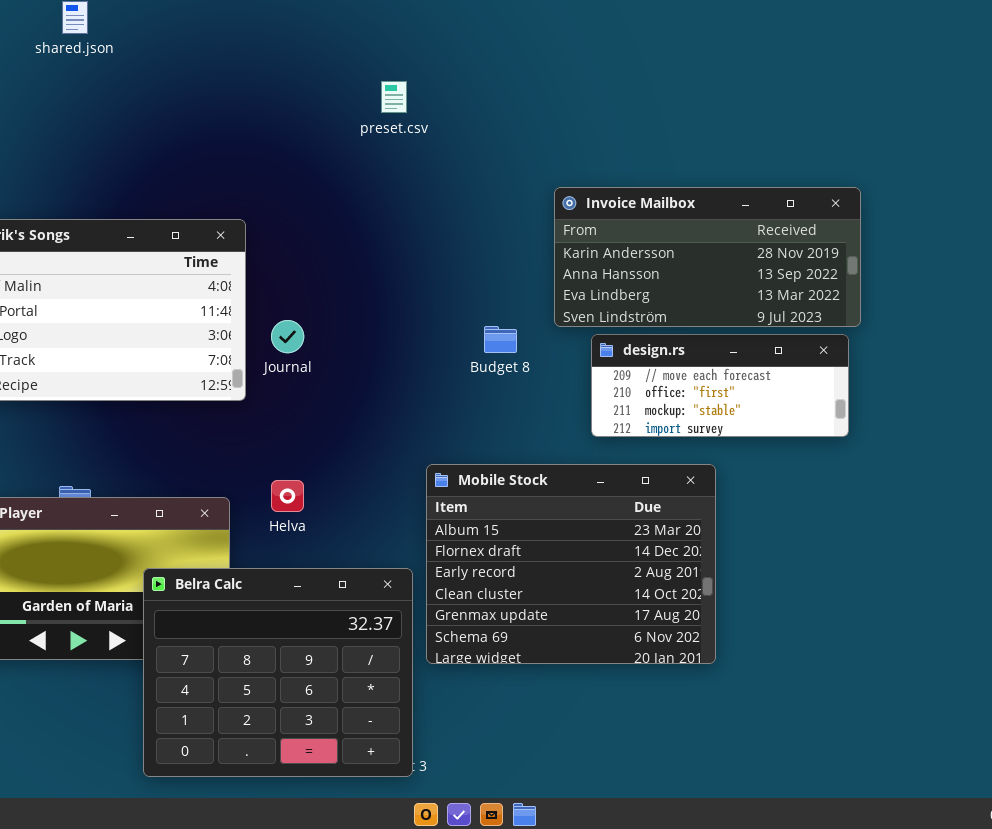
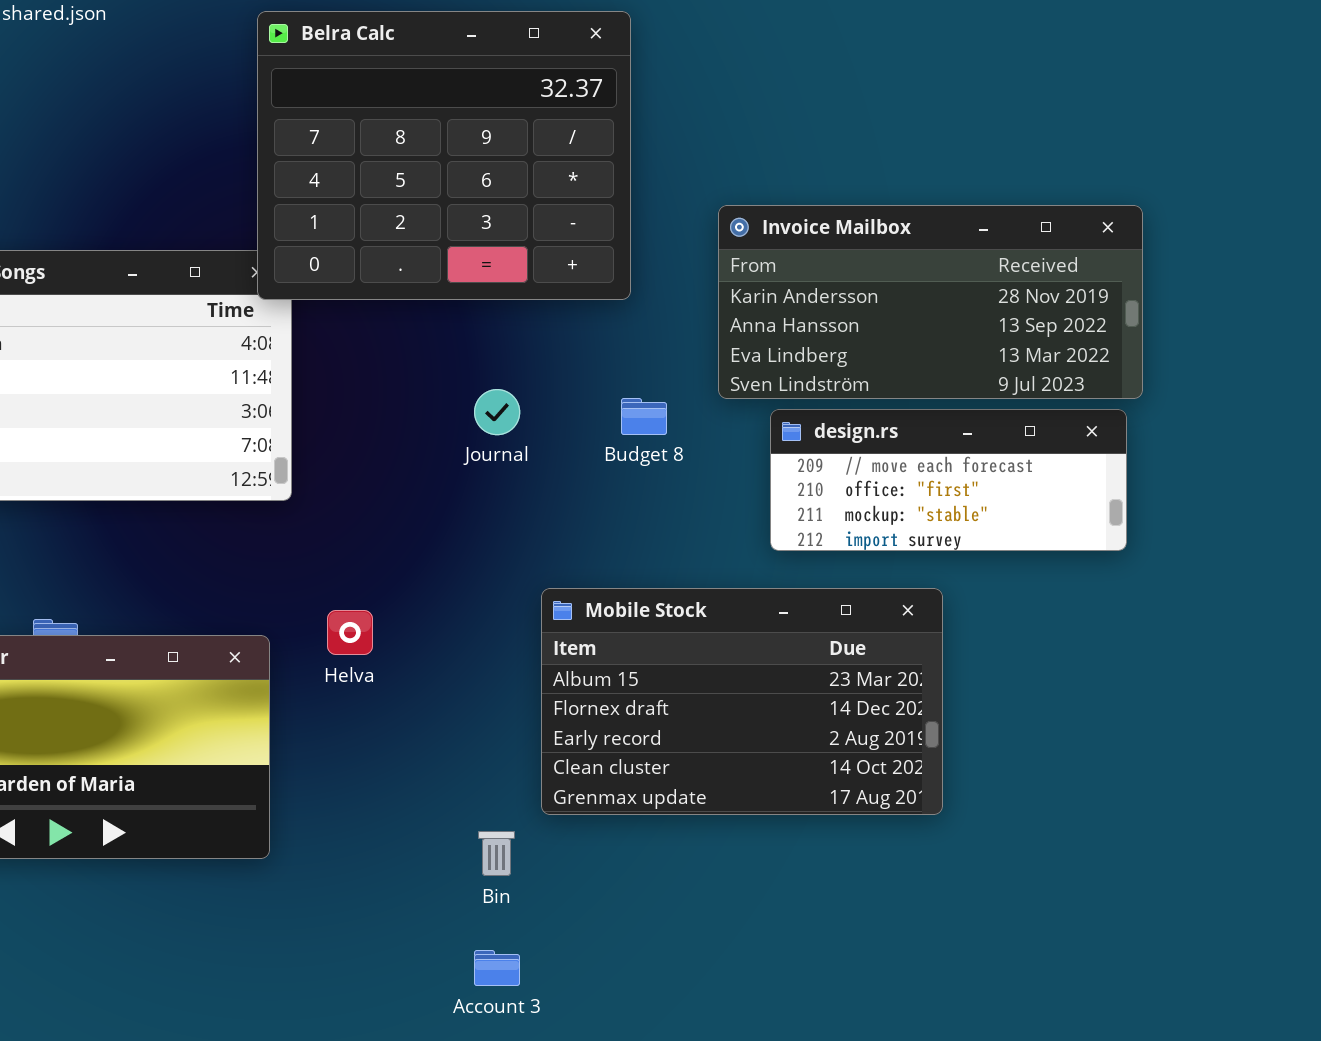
Journal: [271,320,304,353] -> [474,389,520,435], moved
Mobile Stock: [426,464,716,664] -> [541,588,943,815], resized
Belra Calc: [143,568,413,777] -> [257,11,631,300], moved

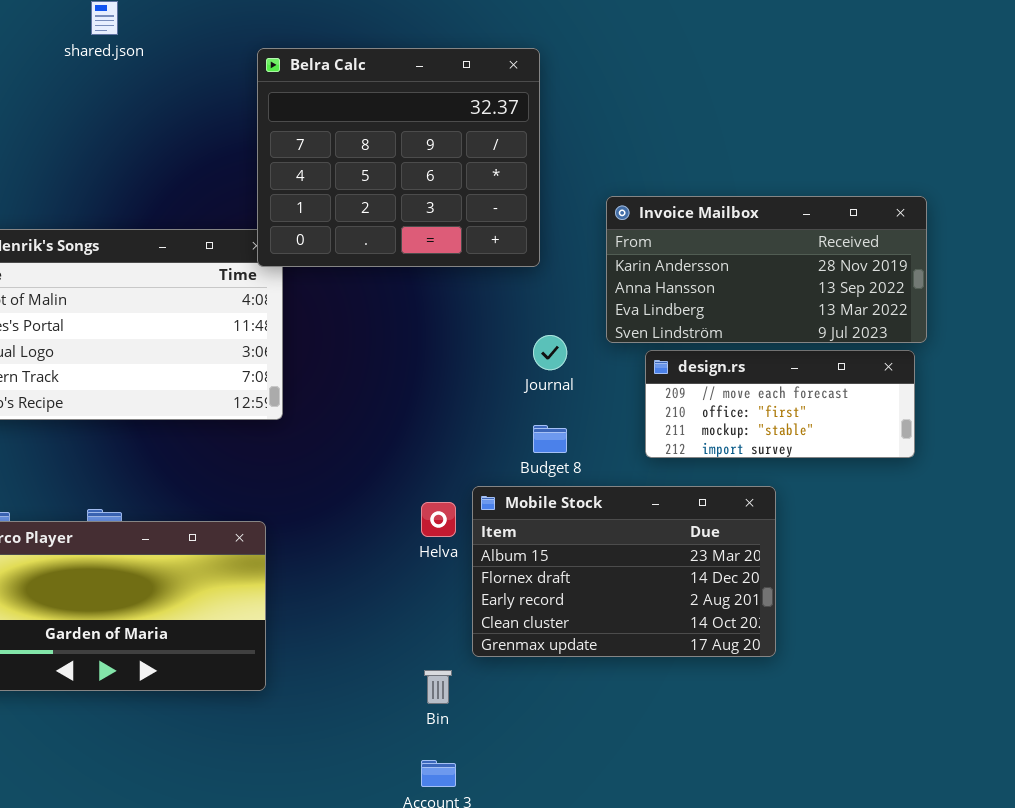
Journal: [474,389,520,435] -> [533,335,567,370], moved
Budget 8: [621,398,667,435] -> [533,425,567,453], moved
Helva: [327,610,373,655] -> [421,502,456,537], moved

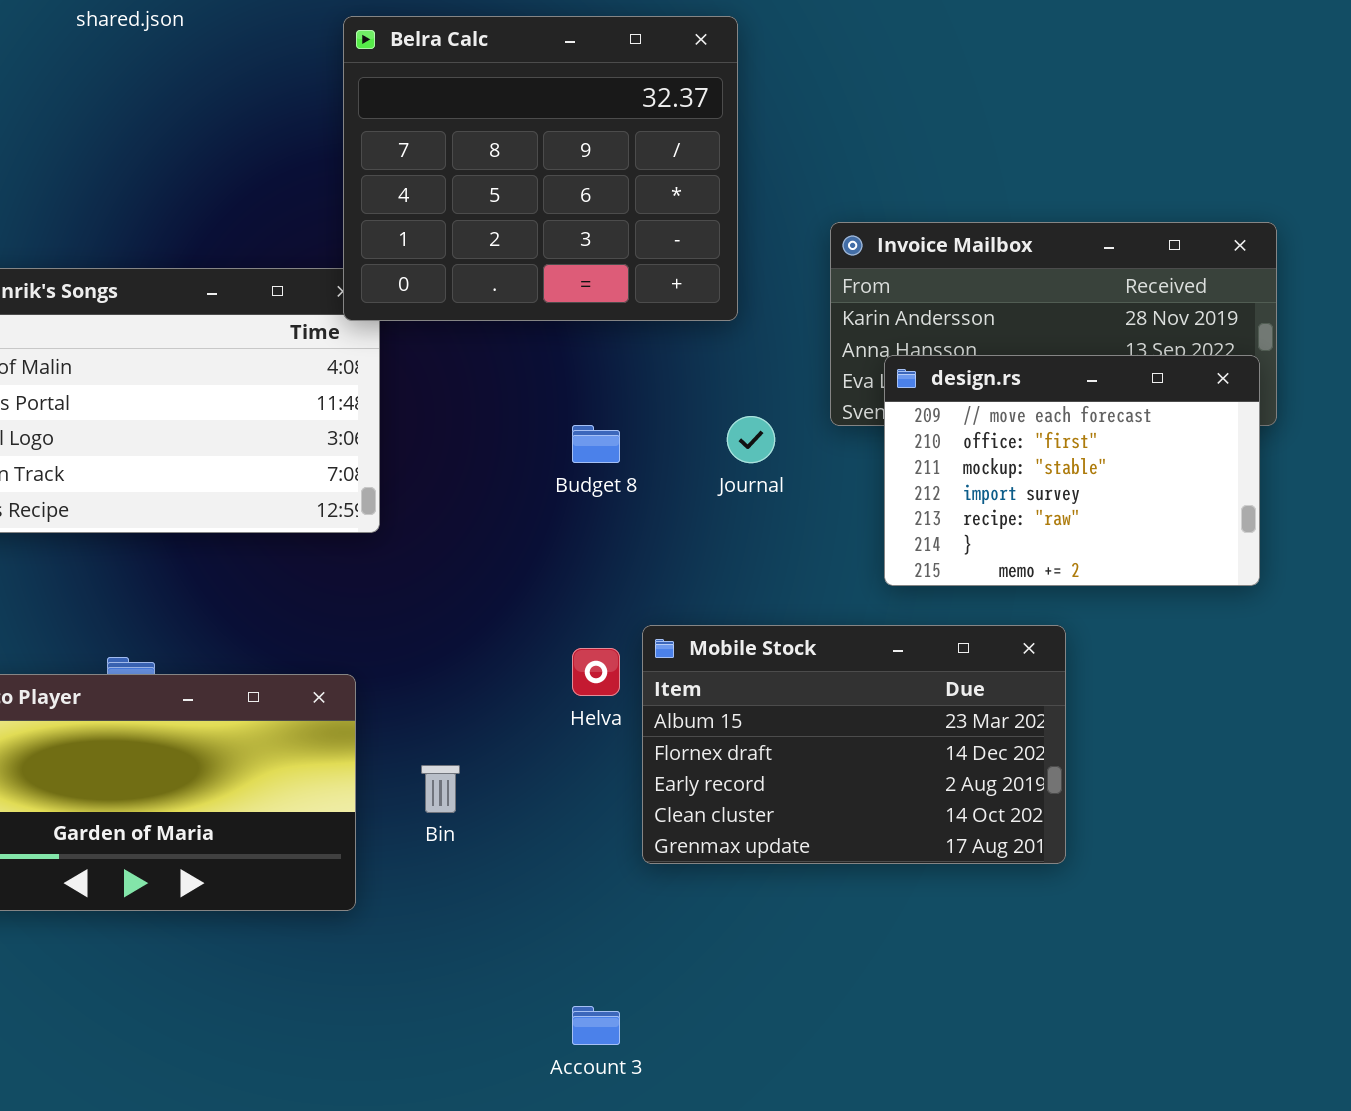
design.rs: [645,350,915,458] -> [884,355,1260,586], resized
Budget 8: [533,425,567,453] -> [572,425,620,463], moved
Bin: [424,670,452,704] -> [421,765,460,813], moved

